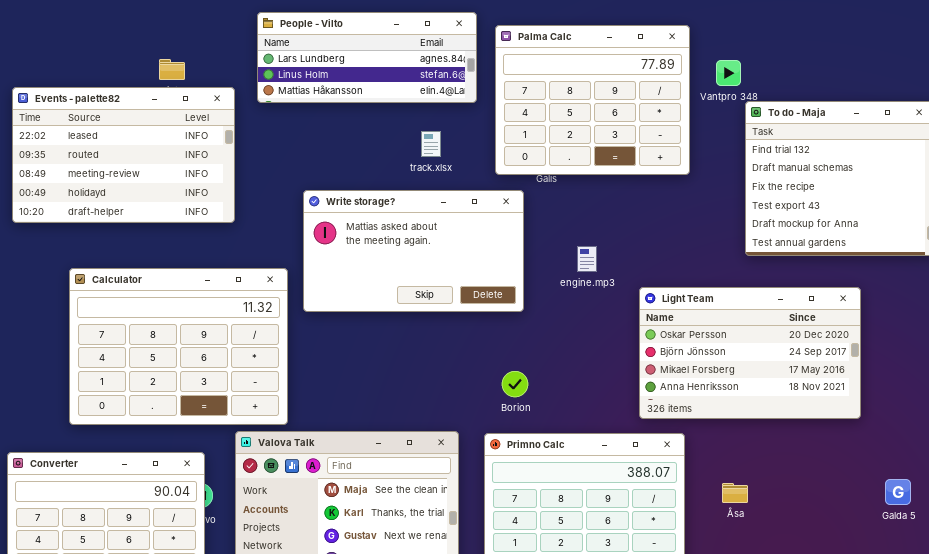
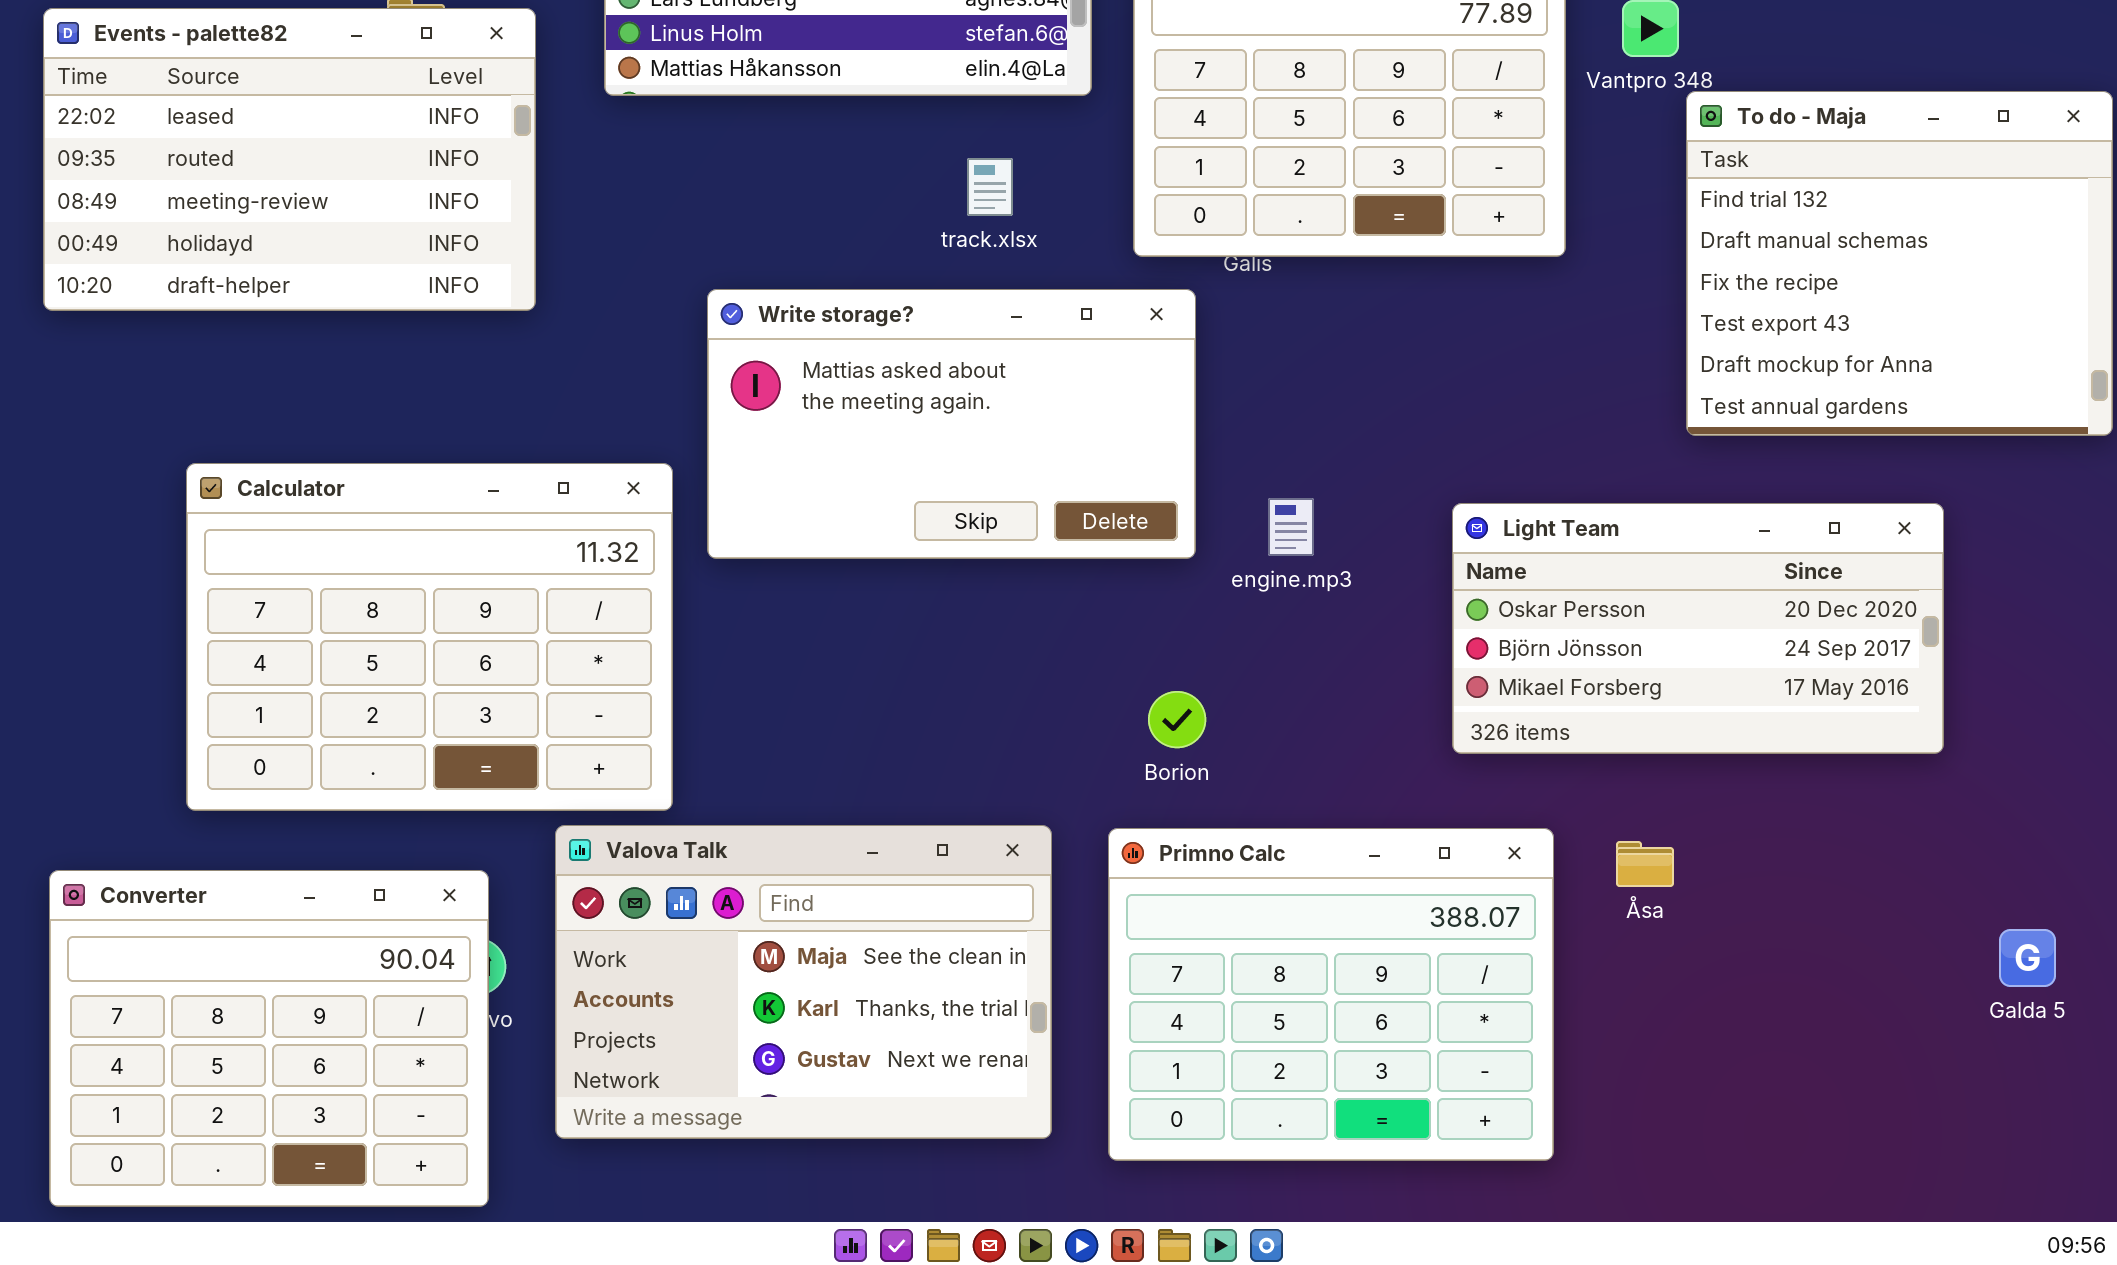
Events - palette82: [12,87,235,223] -> [43,8,536,311], moved
engine.mp3: [577,246,597,272] -> [1268,498,1314,556], moved
Light Team: [639,287,861,419] -> [1452,503,1944,754], resized
Åsa: [722,483,748,503] -> [1616,841,1674,887], moved

